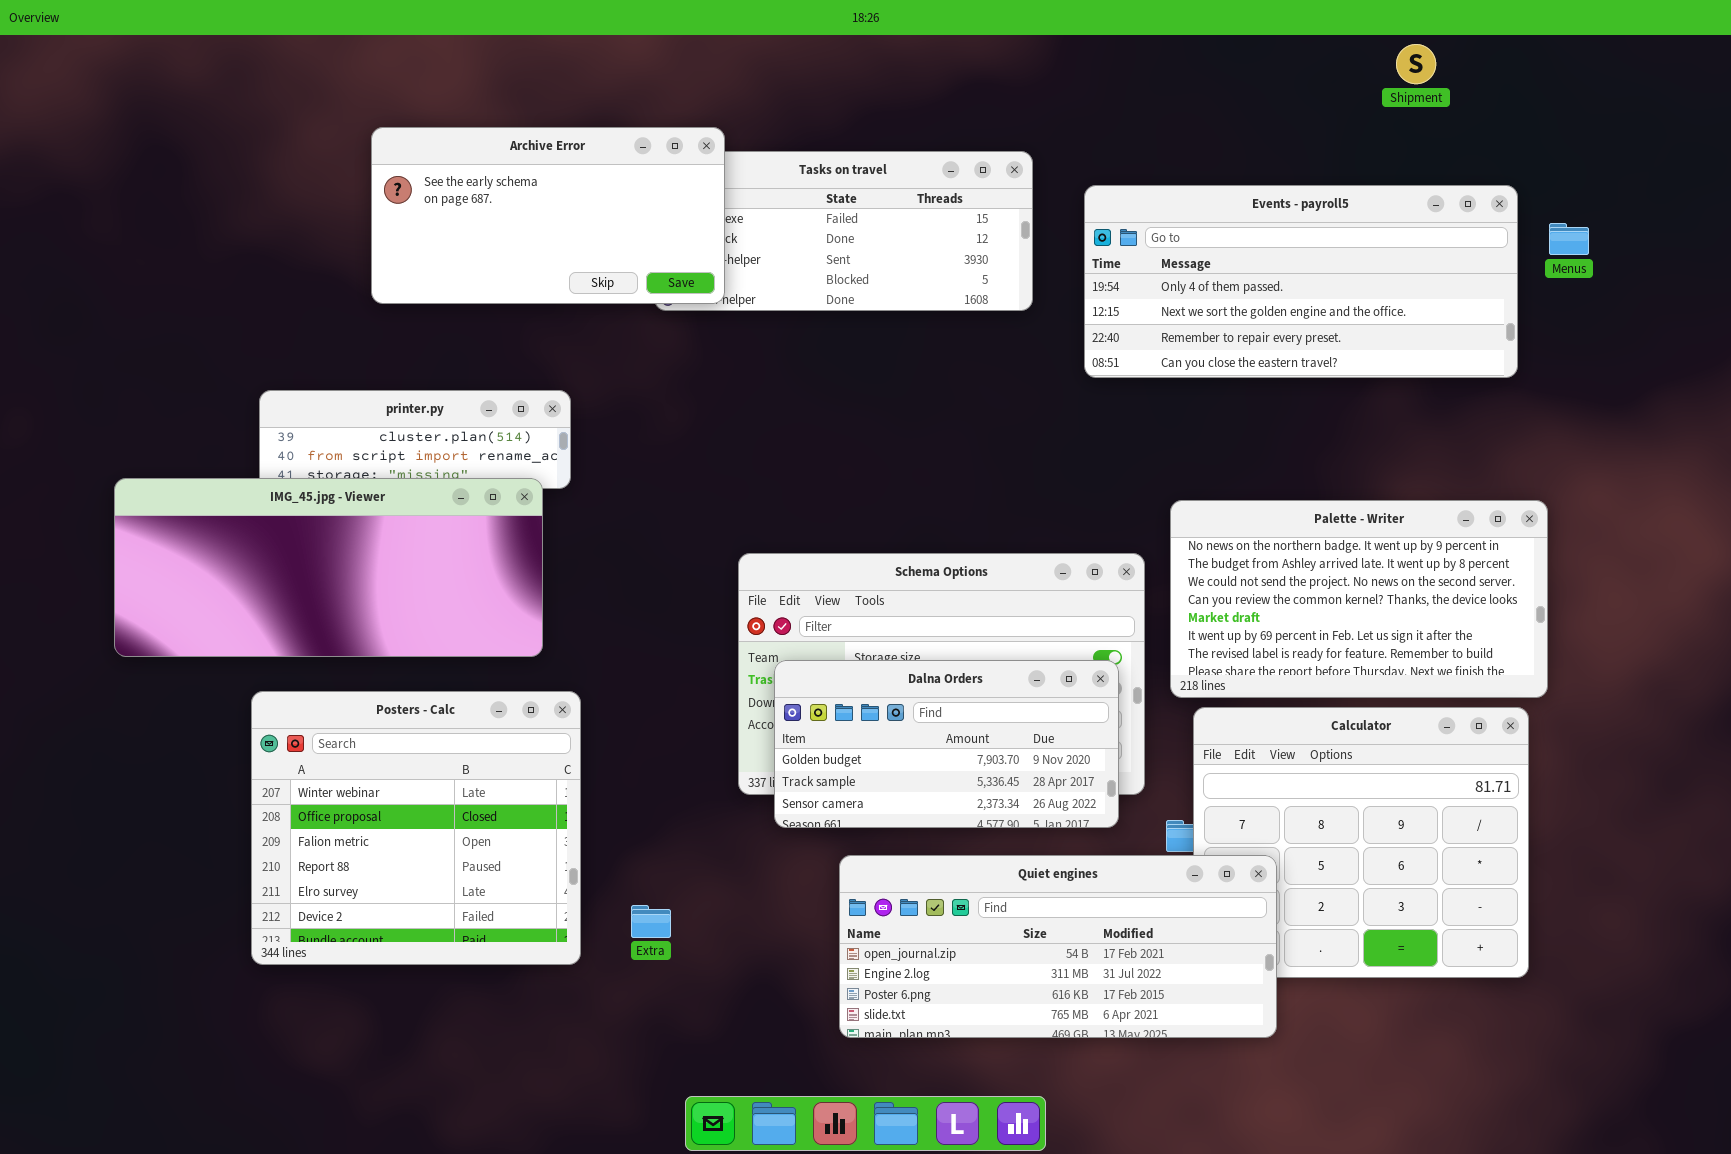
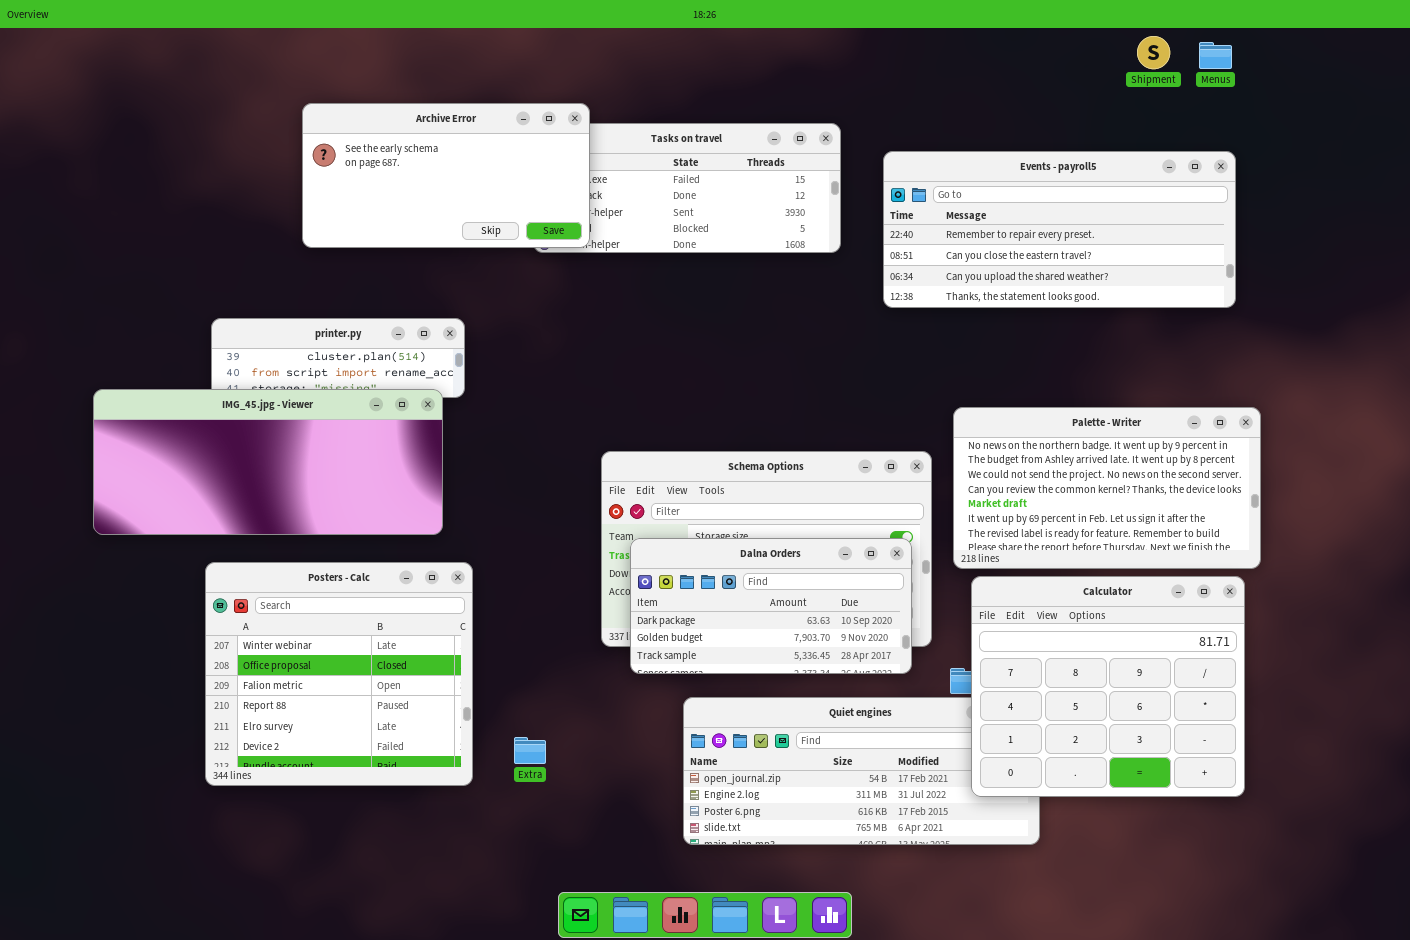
Events - payroll5: [1084,185,1518,378] -> [883,151,1236,308], scrolled down 2 rows
Menus: [1549,223,1589,255] -> [1199,42,1232,69], moved
Dalna Orders: [774,660,1119,828] -> [630,538,912,674], scrolled up 1 row
Calculator: [1193,707,1529,978] -> [971,576,1245,797], raised

